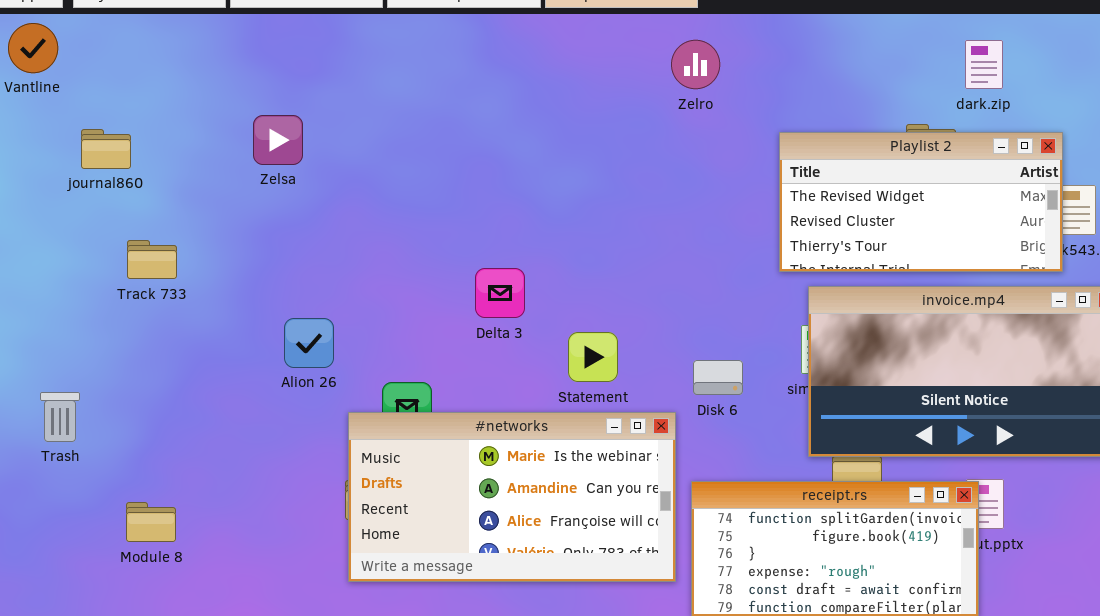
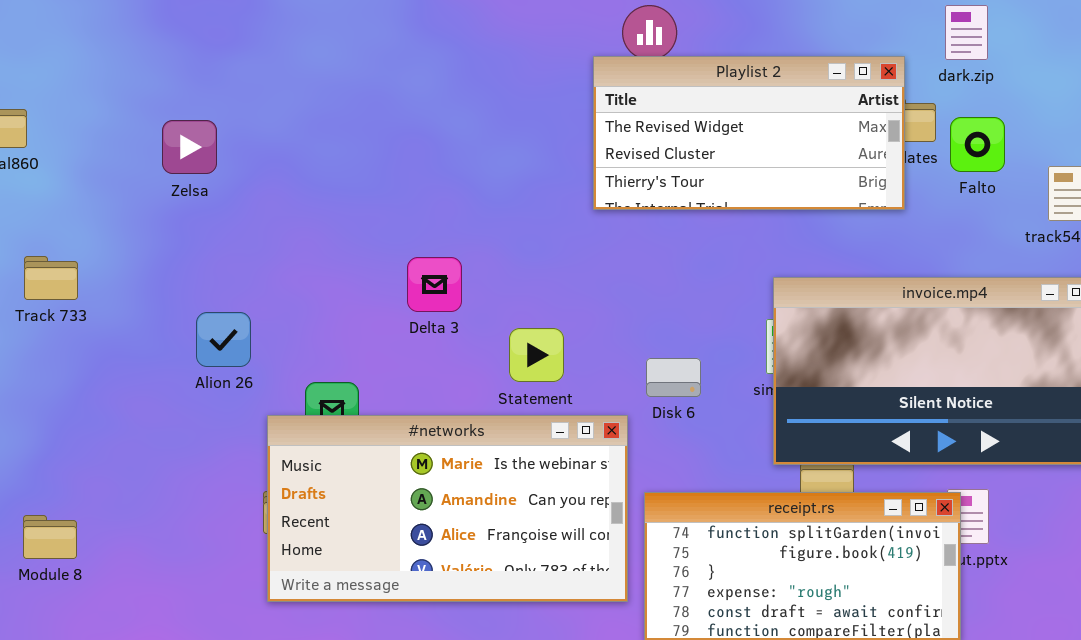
Zelsa: [253,115,303,165] -> [162,120,217,174], moved
Playlist 2: [779,132,1063,272] -> [593,56,905,210], moved
Track 733: [127,240,177,279] -> [24,256,78,300], moved

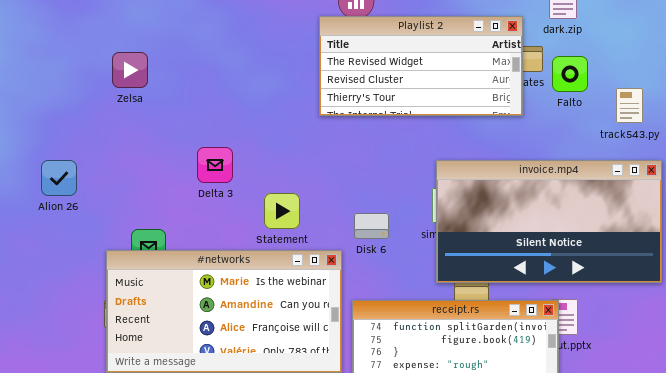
Zelsa: [162,120,217,174] -> [112,52,148,88], moved
Alion 26: [196,312,251,367] -> [41,160,77,196], moved

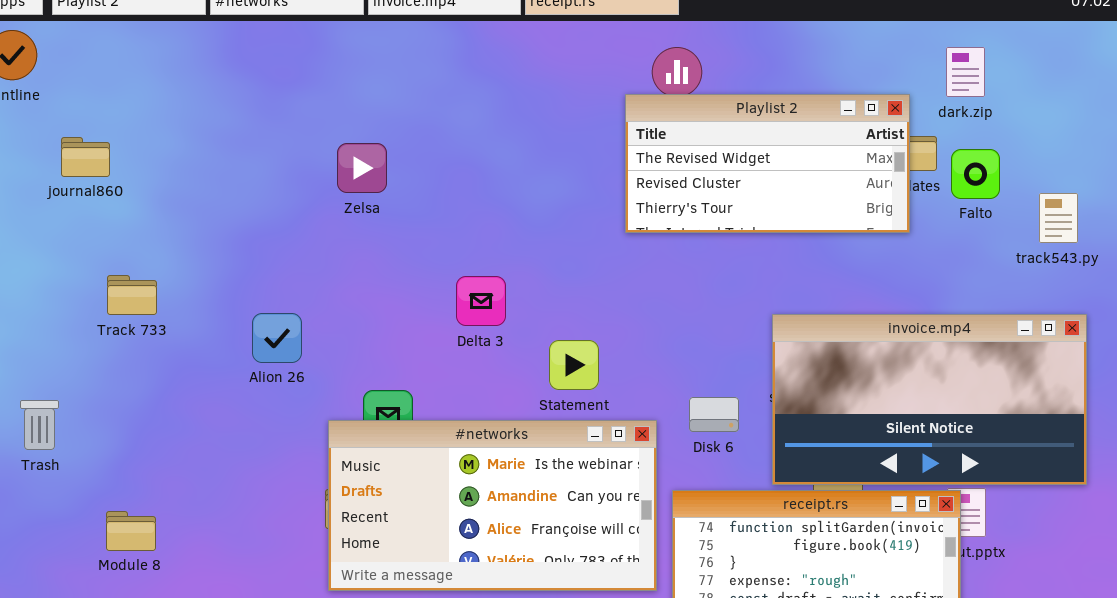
Alion 26: [41,160,77,196] -> [252,313,302,363], moved
invoice.mp4: [436,160,662,283] -> [772,314,1087,485], moved
Disk 6: [354,213,389,239] -> [689,397,739,432], moved

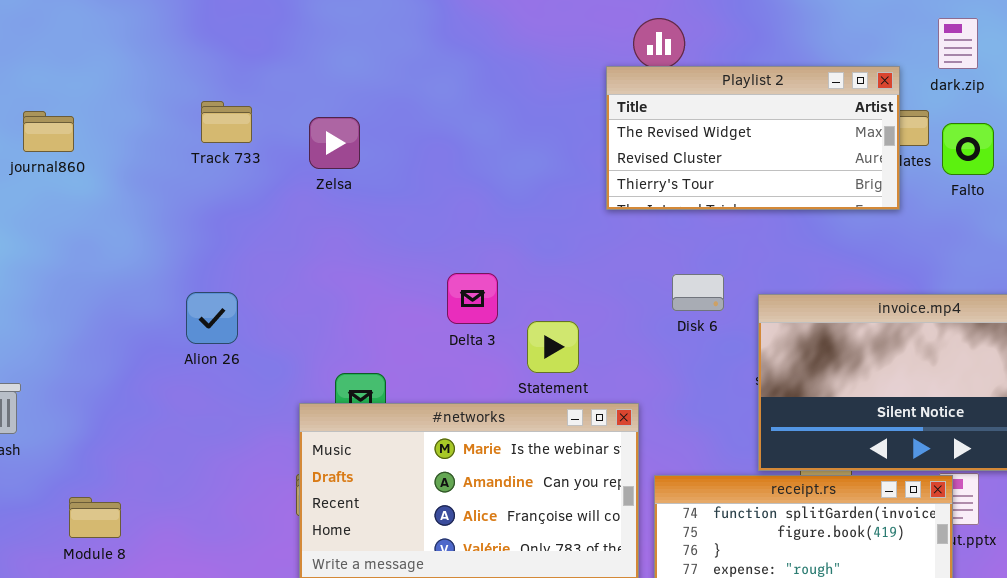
Track 733: [107,275,157,315] -> [201,101,252,143], moved
Delta 3: [456,276,506,326] -> [447,273,498,324], moved
Alion 26: [252,313,302,363] -> [186,292,238,344], moved
Disk 6: [689,397,739,432] -> [672,274,724,311], moved

